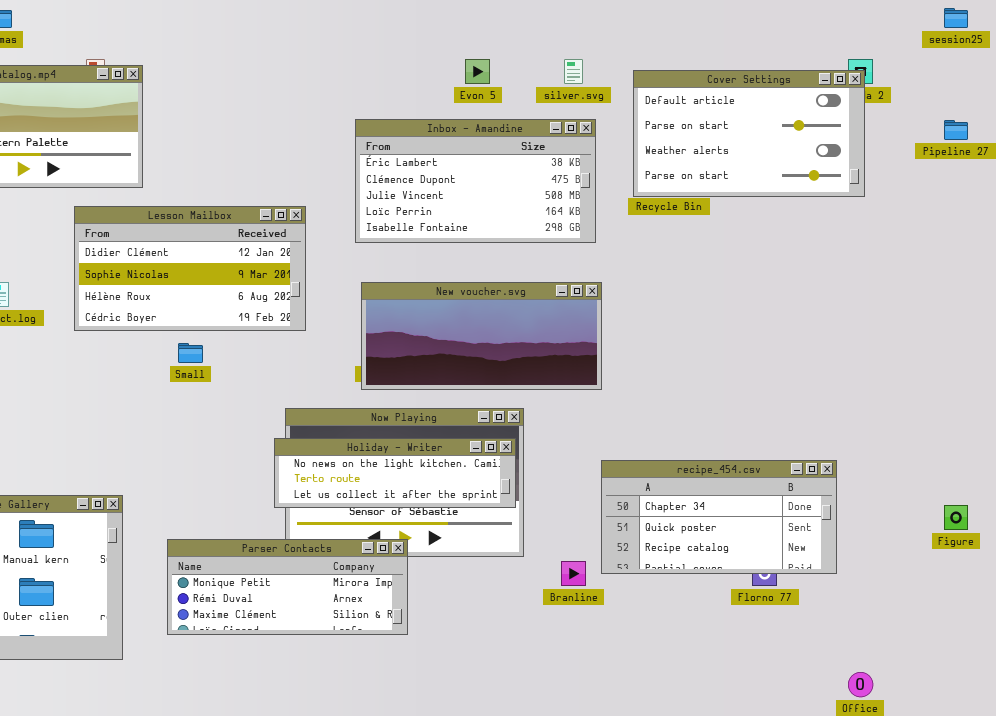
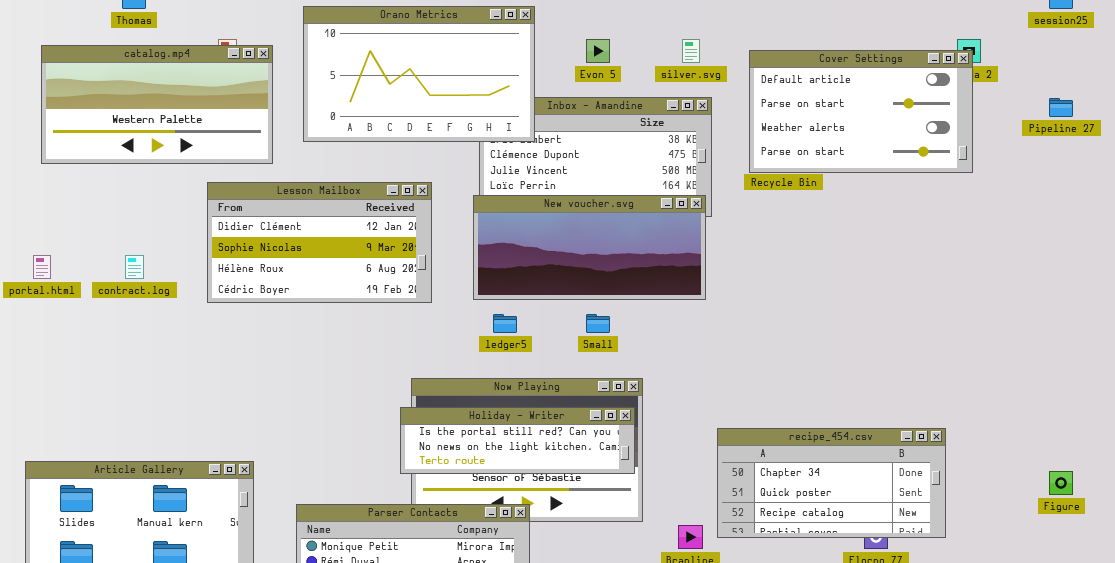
Orano Metrics: none -> [303,6,535,142], opened
New voucher.svg: [361,282,602,390] -> [473,195,706,300], moved
Small: [178,343,203,363] -> [586,314,610,333], moved
Holiday - Writer: [274,438,516,508] -> [400,407,635,474], scrolled up 1 row

